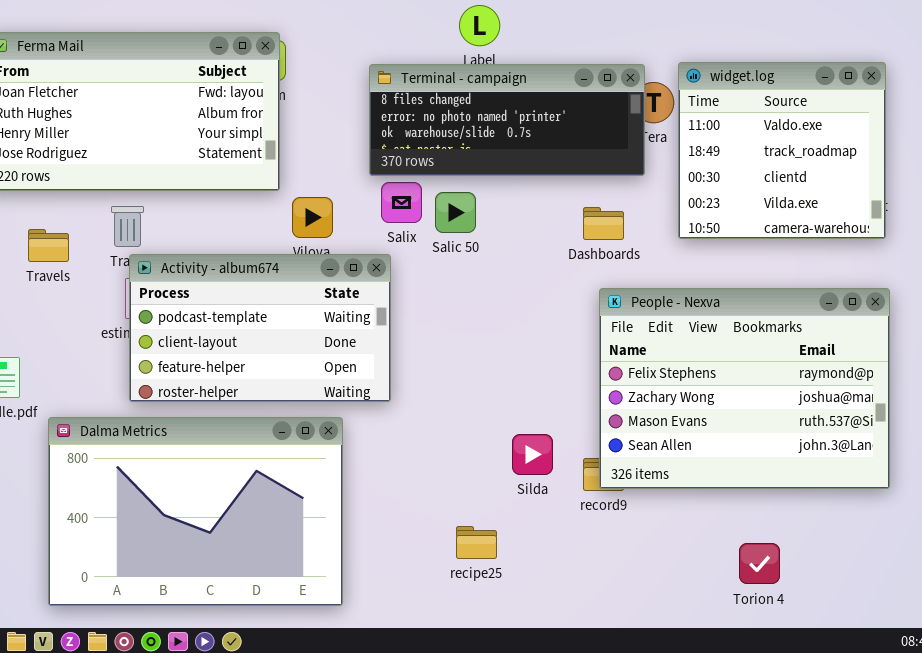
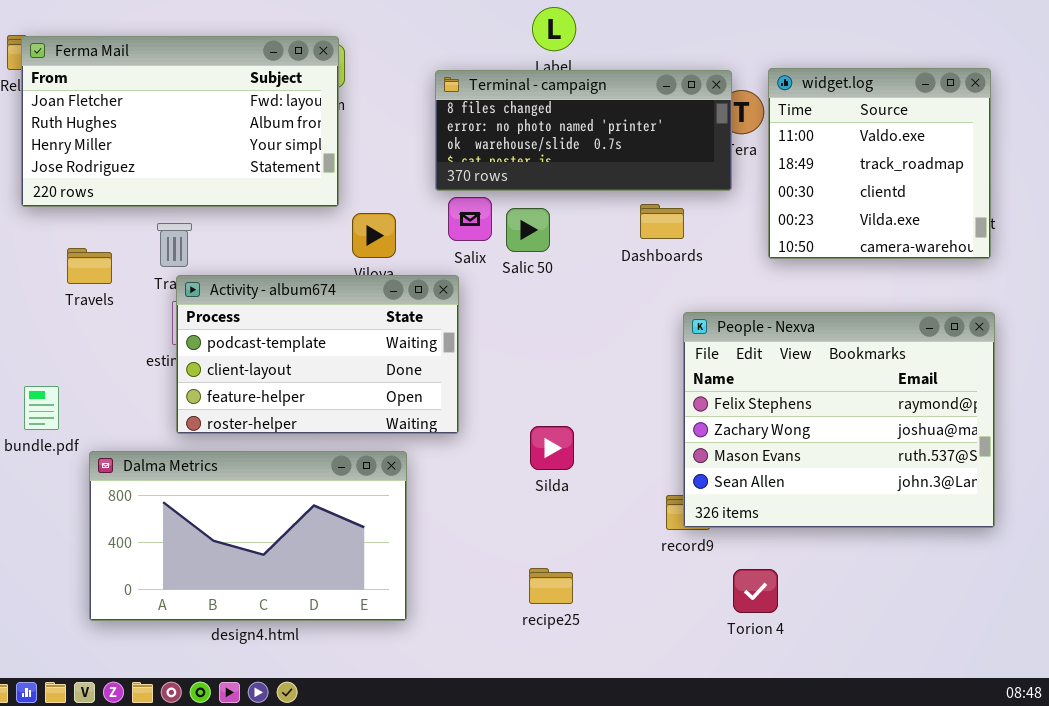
Dashboards: [583,207,624,240] -> [640,204,684,239], moved
Dalma Metrics: [48,417,343,606] -> [89,451,407,621], resized
Silda: [512,434,553,475] -> [530,426,574,470], moved
Torion 4: [739,543,780,584] -> [733,569,778,613], moved

